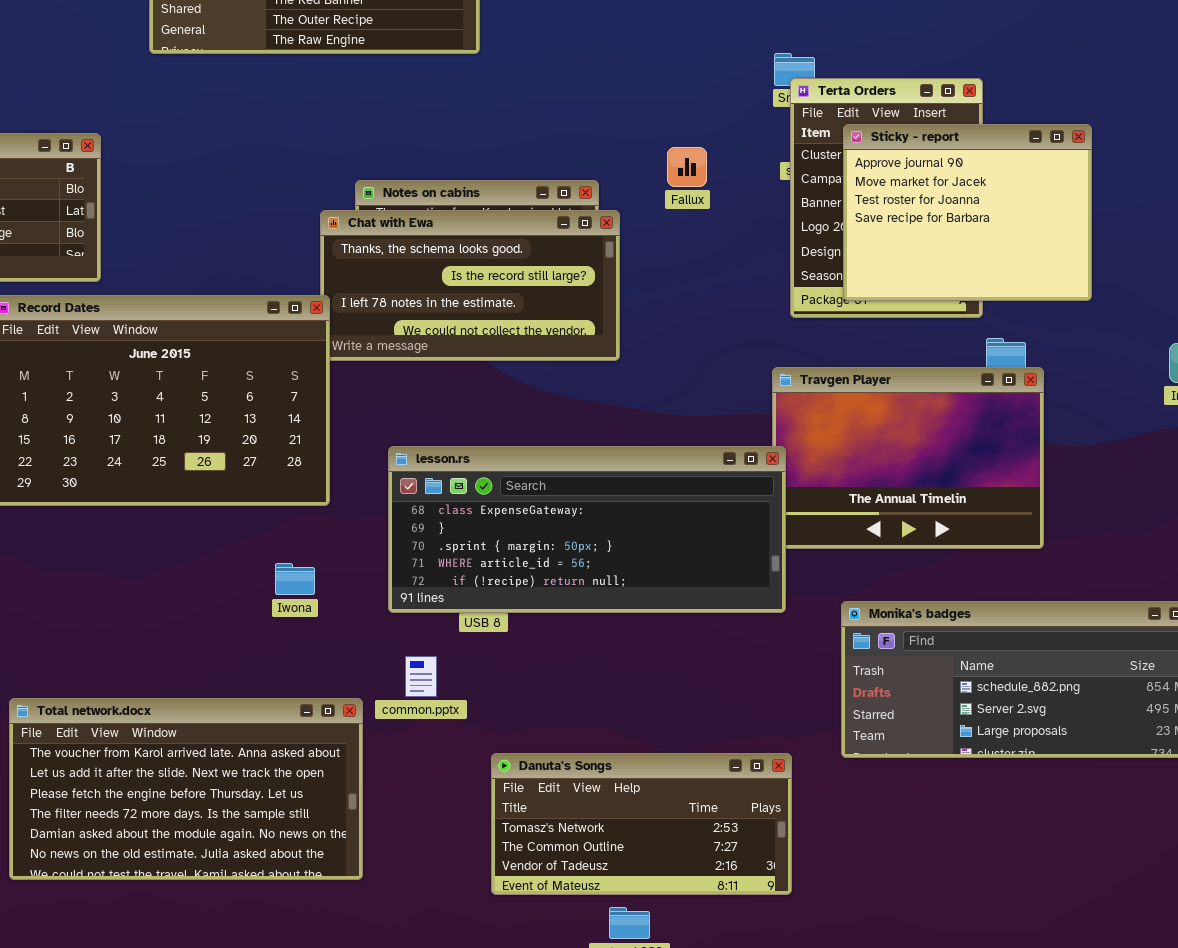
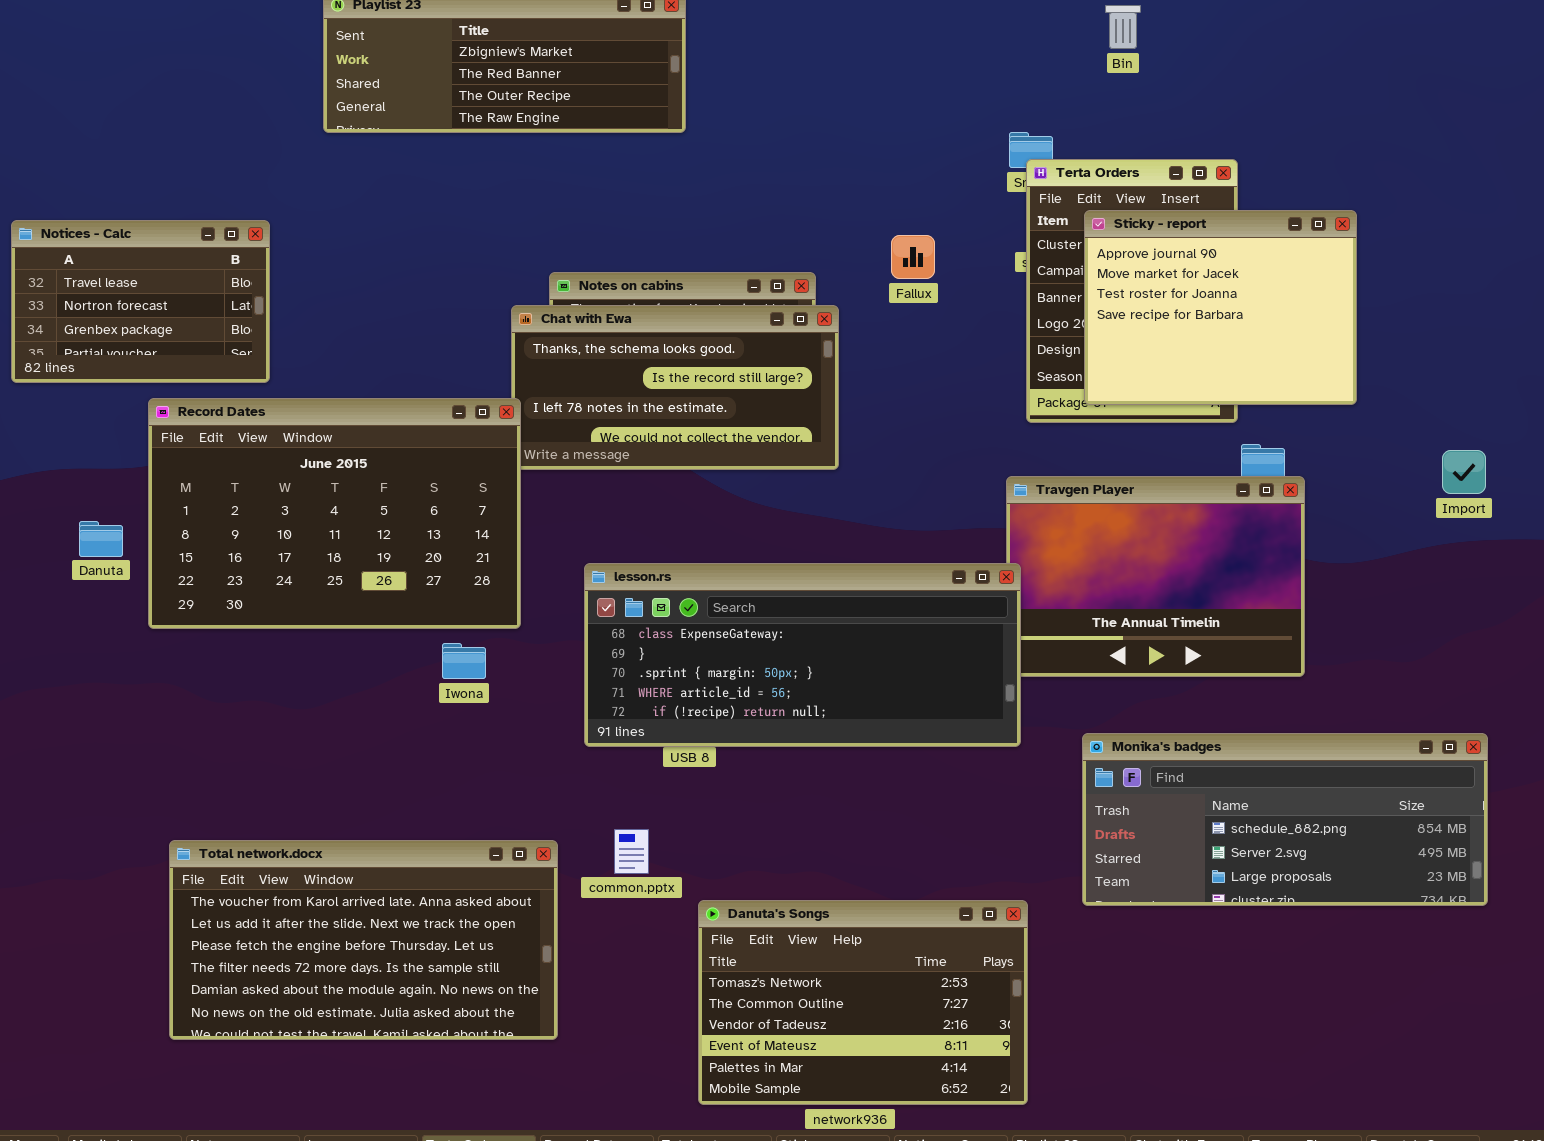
Iwona: [275,563,315,595] -> [442,643,486,679], moved
common.pptx: [405,656,437,697] -> [614,829,649,874], moved
Danuta's Songs: [491,753,792,895] -> [698,900,1028,1105], resized

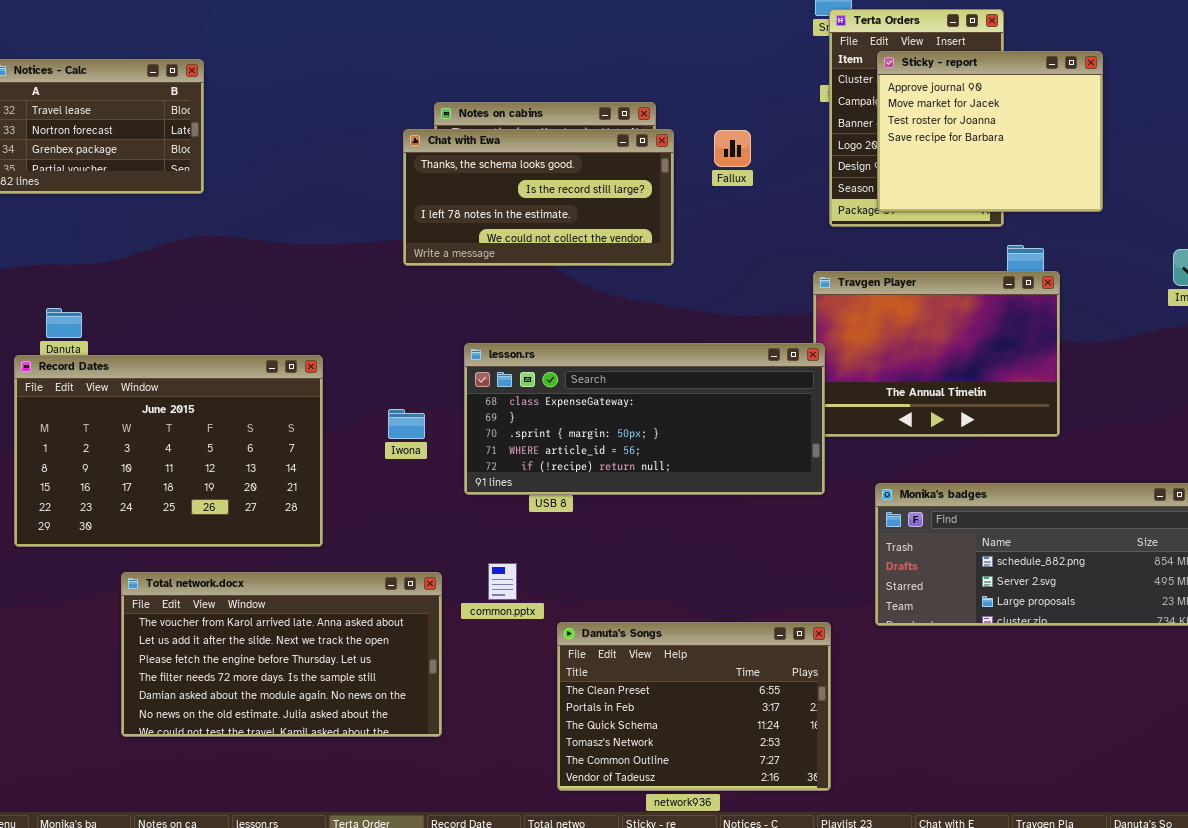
Fallux: [891,235,935,279] -> [714,130,751,167], moved
Record Dates: [148,398,521,629] -> [14,355,323,547], moved
Iwona: [442,643,486,679] -> [388,409,425,439], moved
Danuta's Songs: [698,900,1028,1105] -> [557,622,831,791], scrolled up 3 rows

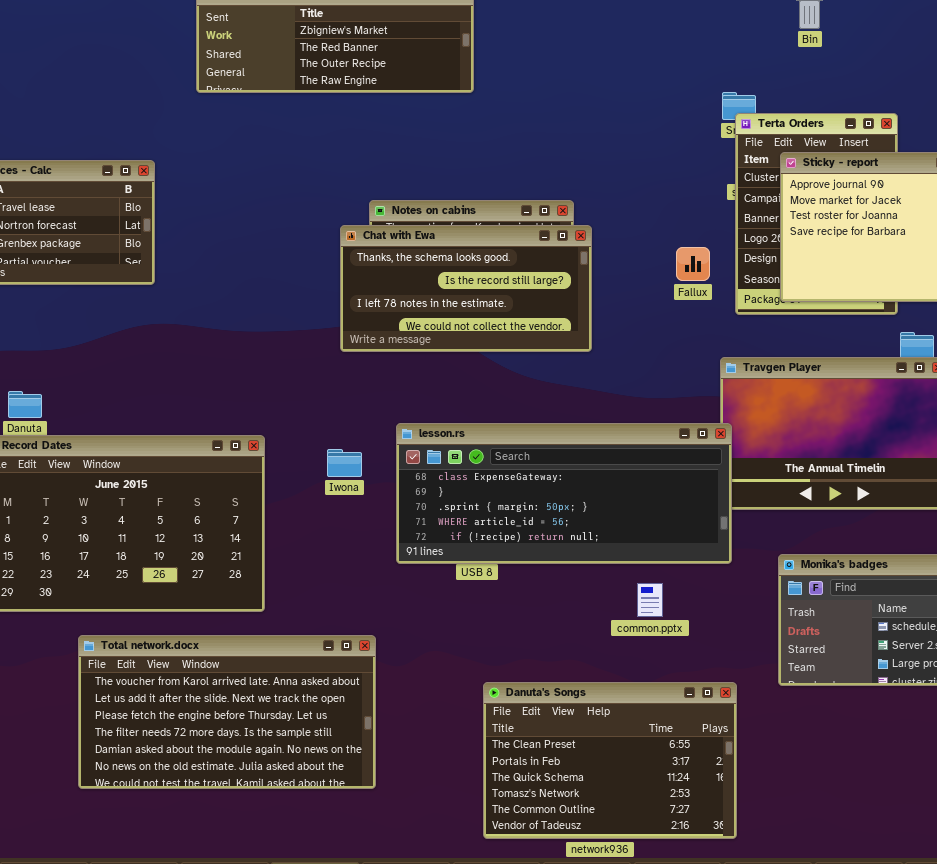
Fallux: [714,130,751,167] -> [676,247,710,281], moved
Iwona: [388,409,425,439] -> [327,449,362,477], moved
common.pptx: [488,563,517,600] -> [637,583,663,617], moved

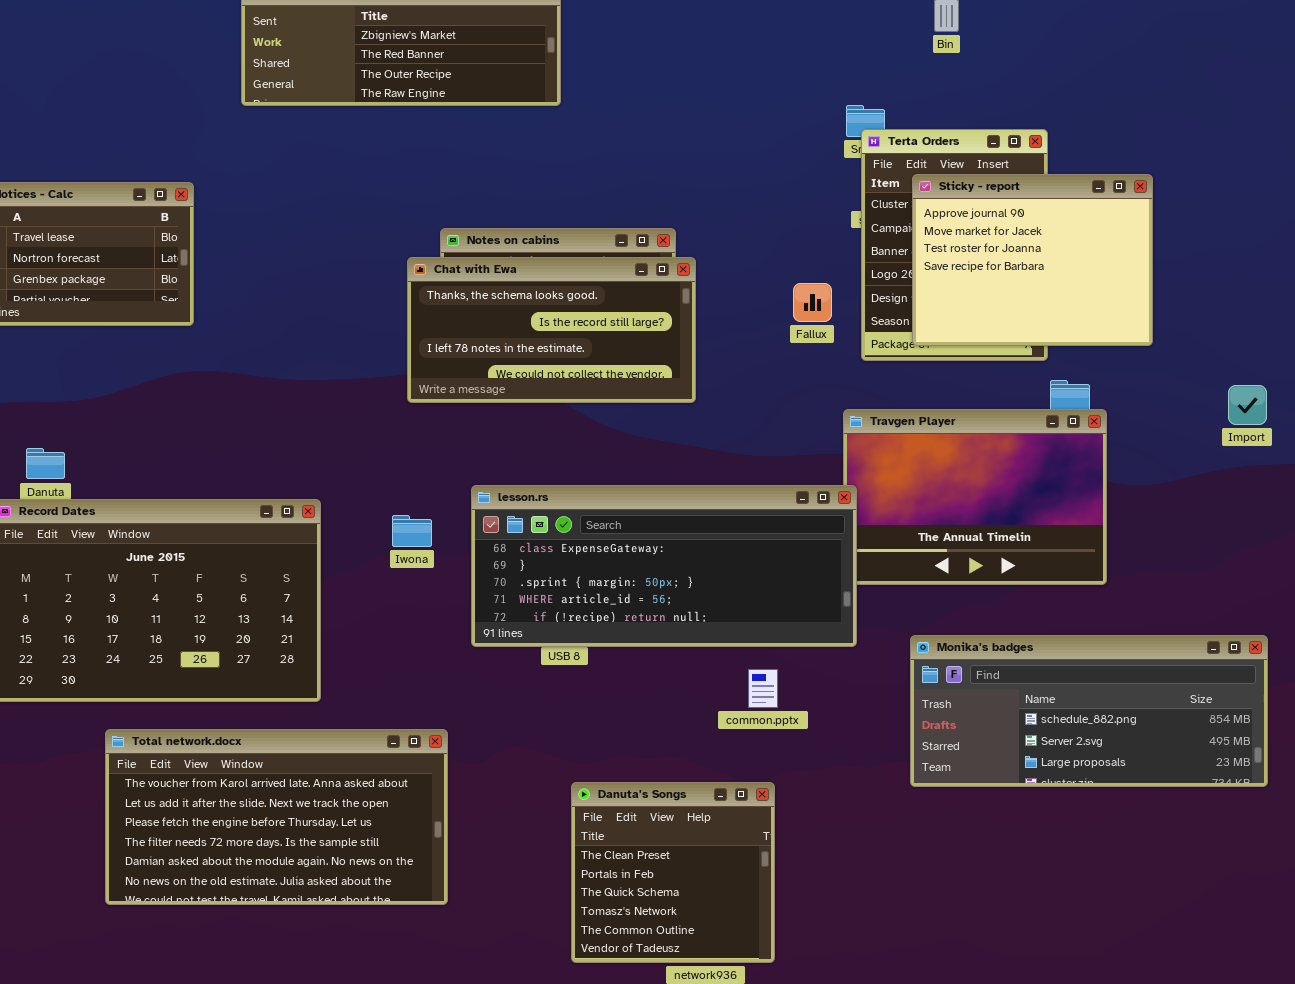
Danuta's Songs: [483,682,737,839] -> [571,782,775,963], resized

